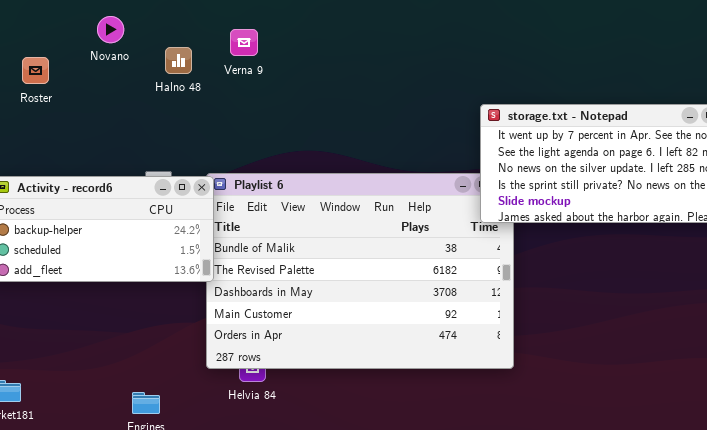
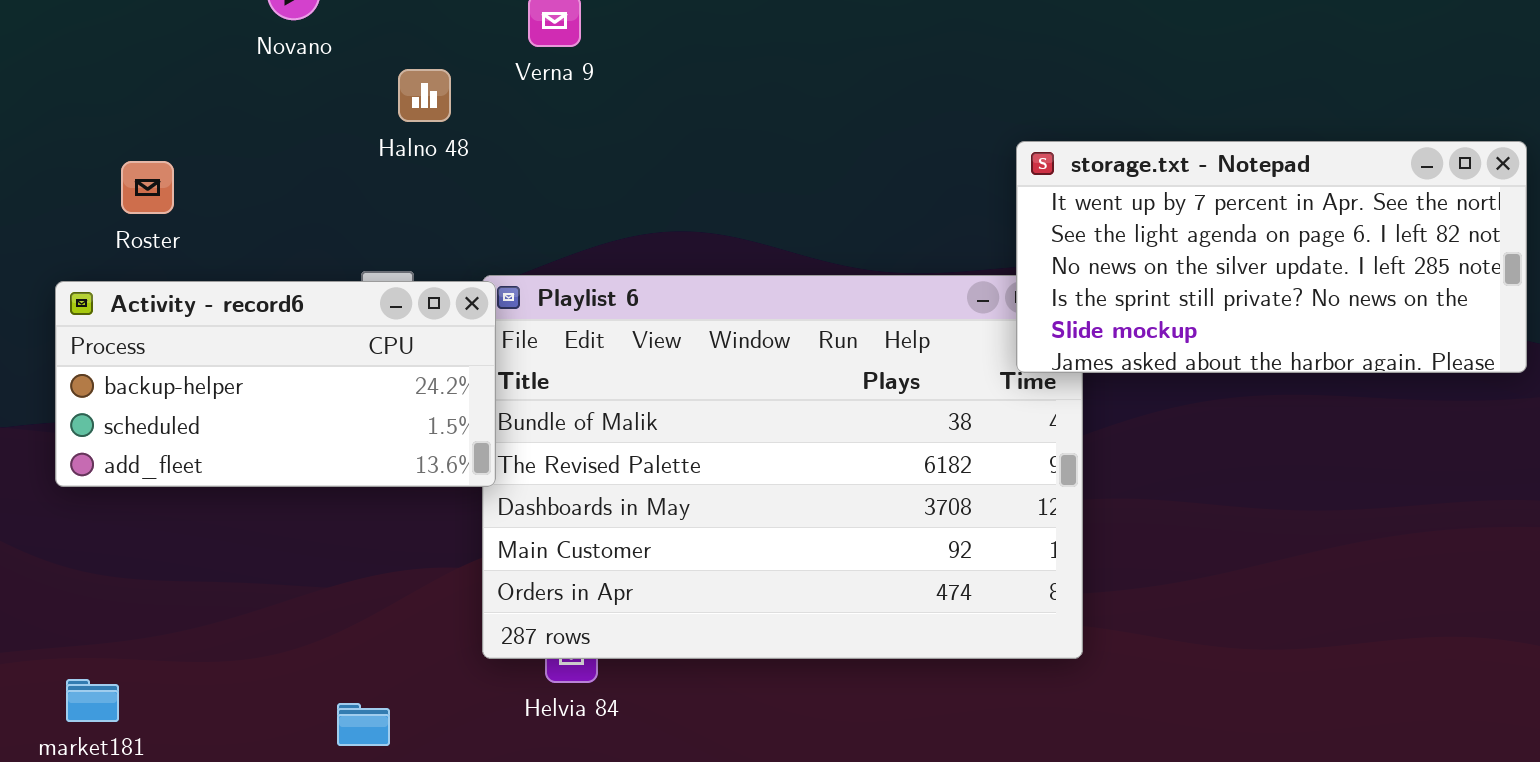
Halno 48: [165,47,192,74] -> [398,69,451,122], moved
Roster: [22,57,49,84] -> [121,161,174,214], moved

